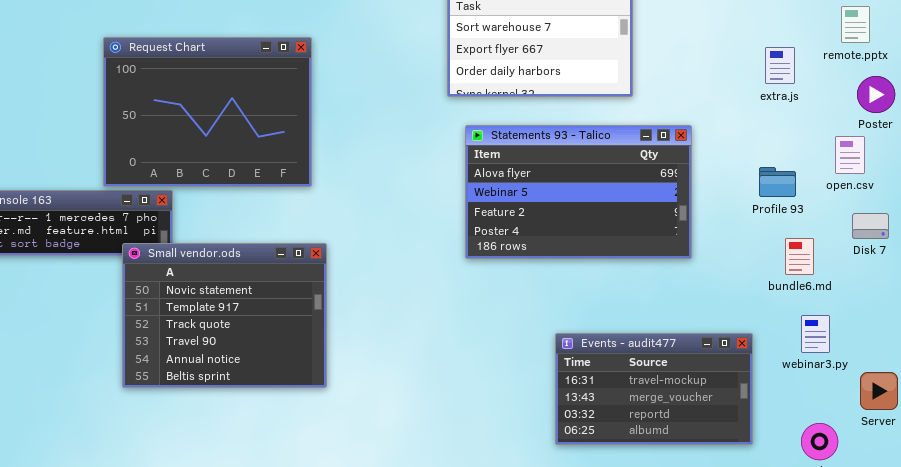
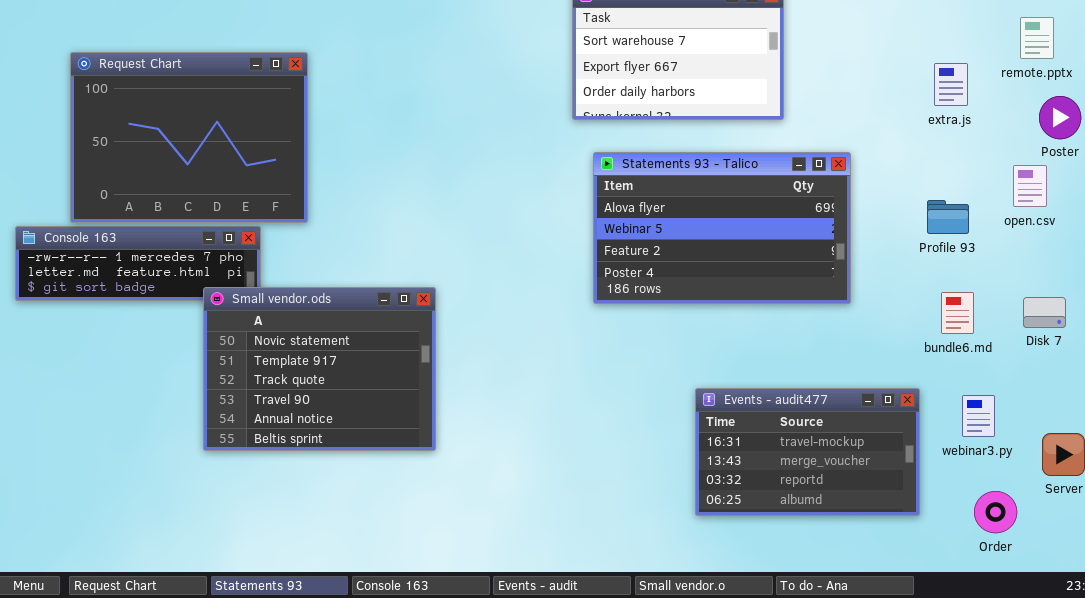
Request Chart: [103,37,312,187] -> [70,52,308,223], moved
Disk 7: [852,213,889,239] -> [1023,297,1066,328], moved
bundle6.md: [785,238,814,275] -> [941,292,974,334], moved
webinar3.py: [801,315,830,353] -> [962,395,995,437], moved

